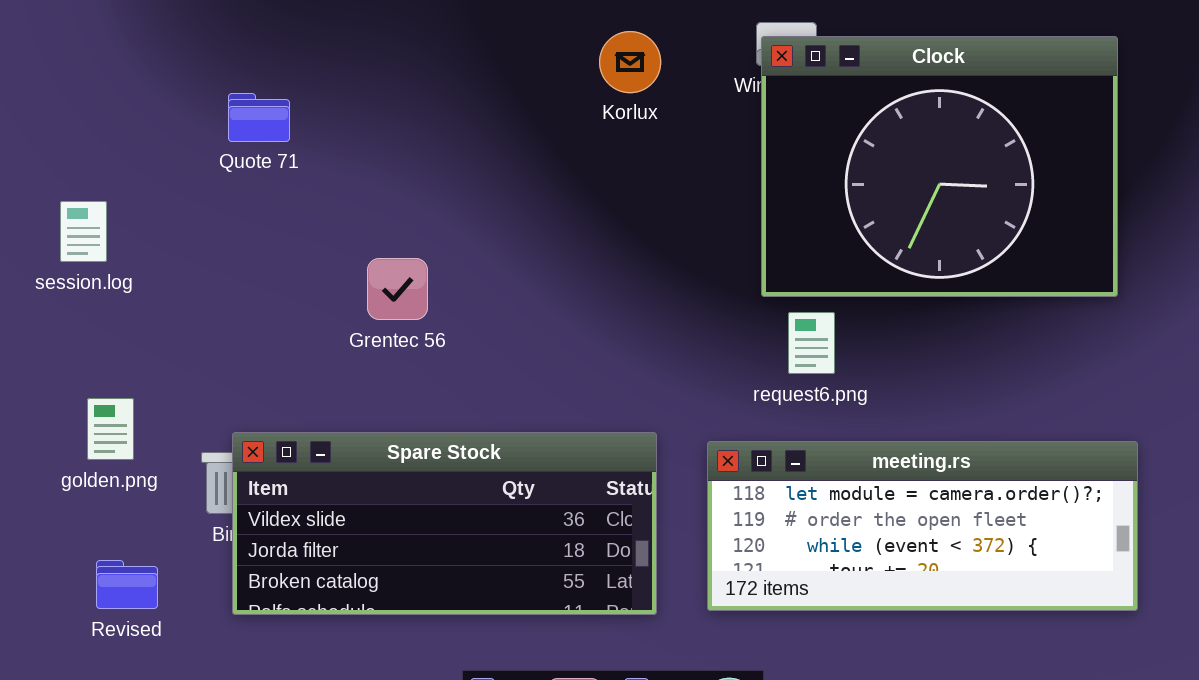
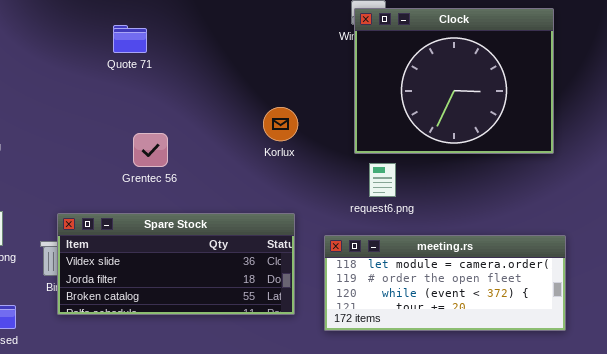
Korlux: [599,31,661,93] -> [263,107,298,141], moved
Quote 71: [228,93,290,142] -> [113,25,147,53], moved
Spare Stock: [232,432,657,615] -> [57,213,295,315], moved

